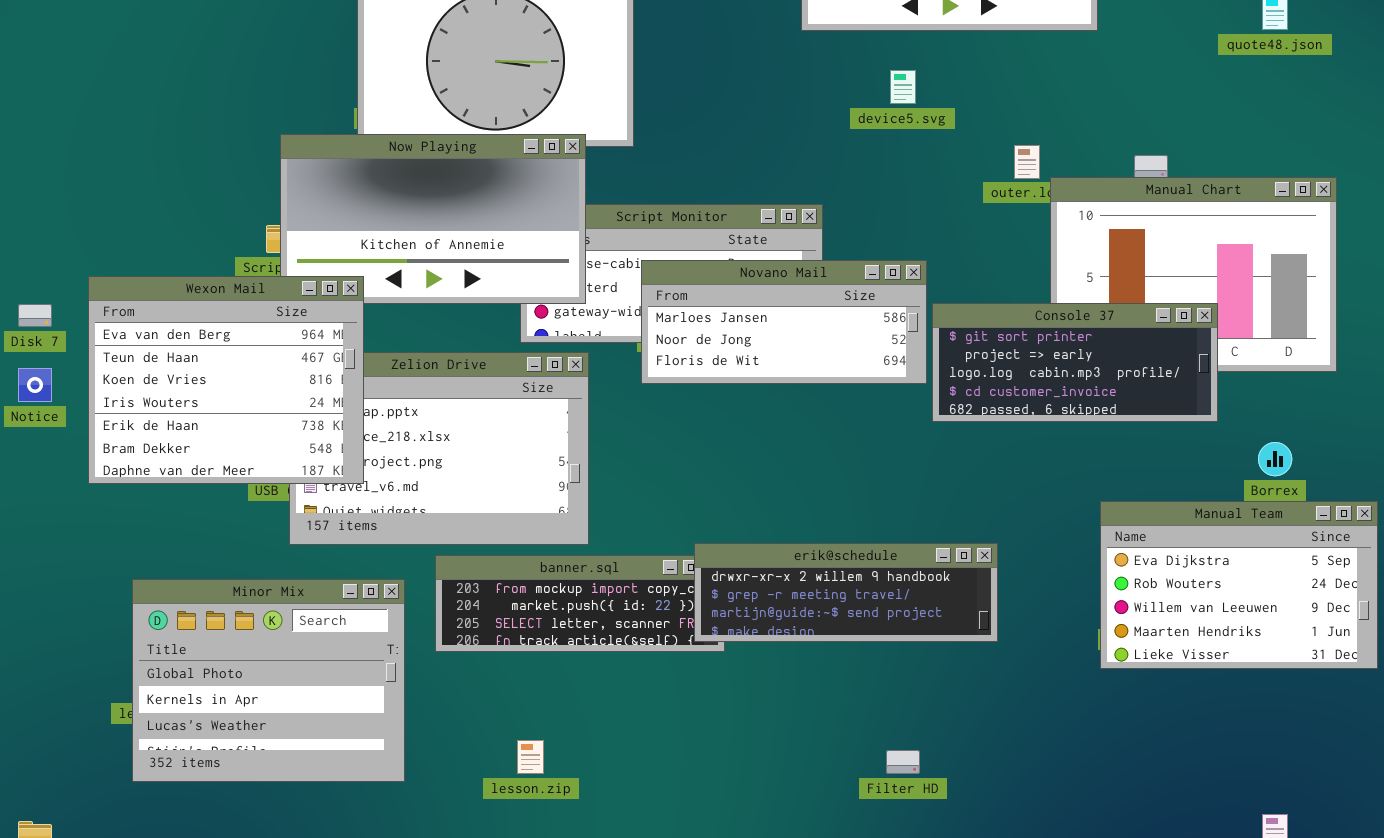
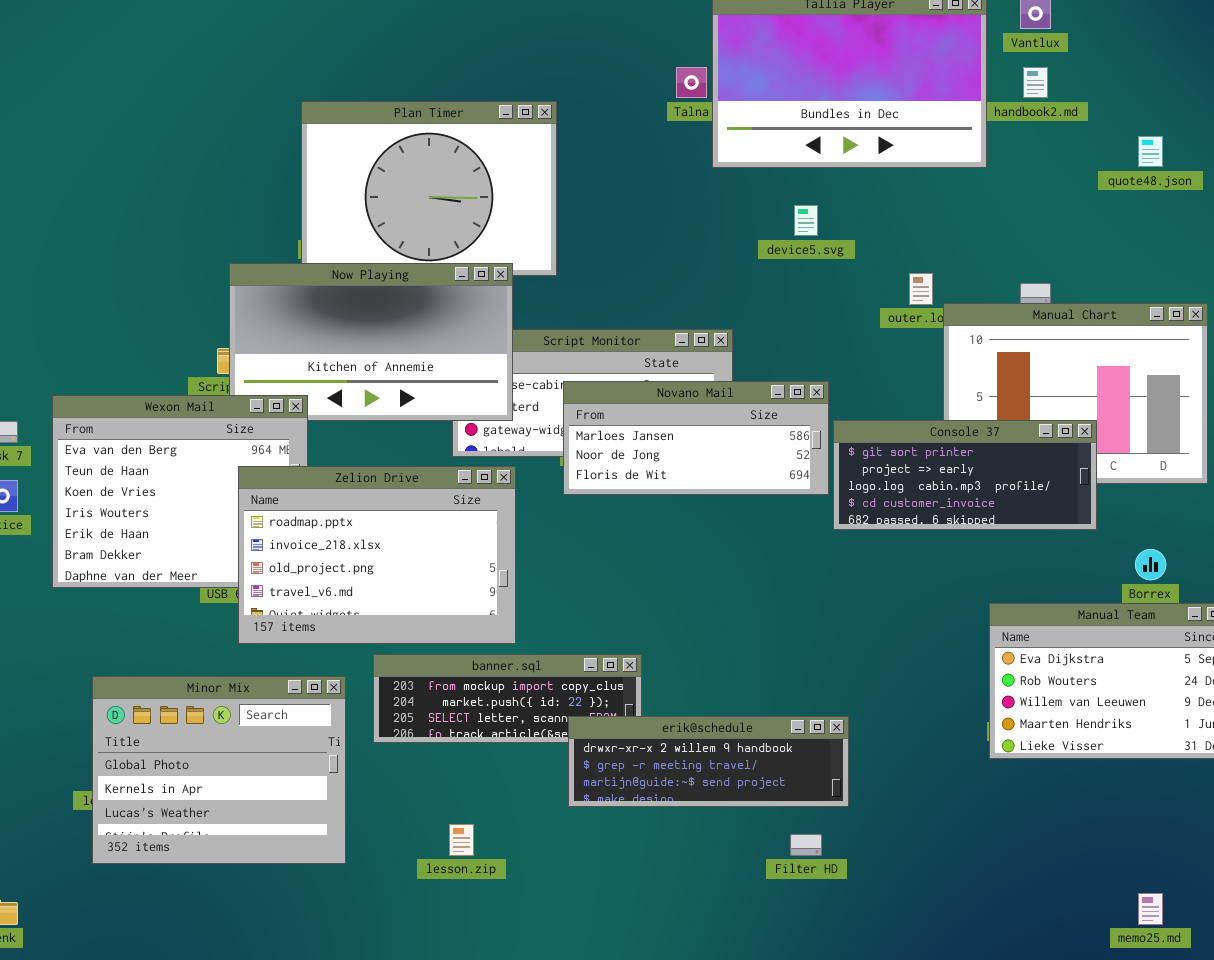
Zelion Drive: [289,352,589,545] -> [238,466,516,644], raised
erik@schedule: [694,543,998,642] -> [568,716,849,807], moved

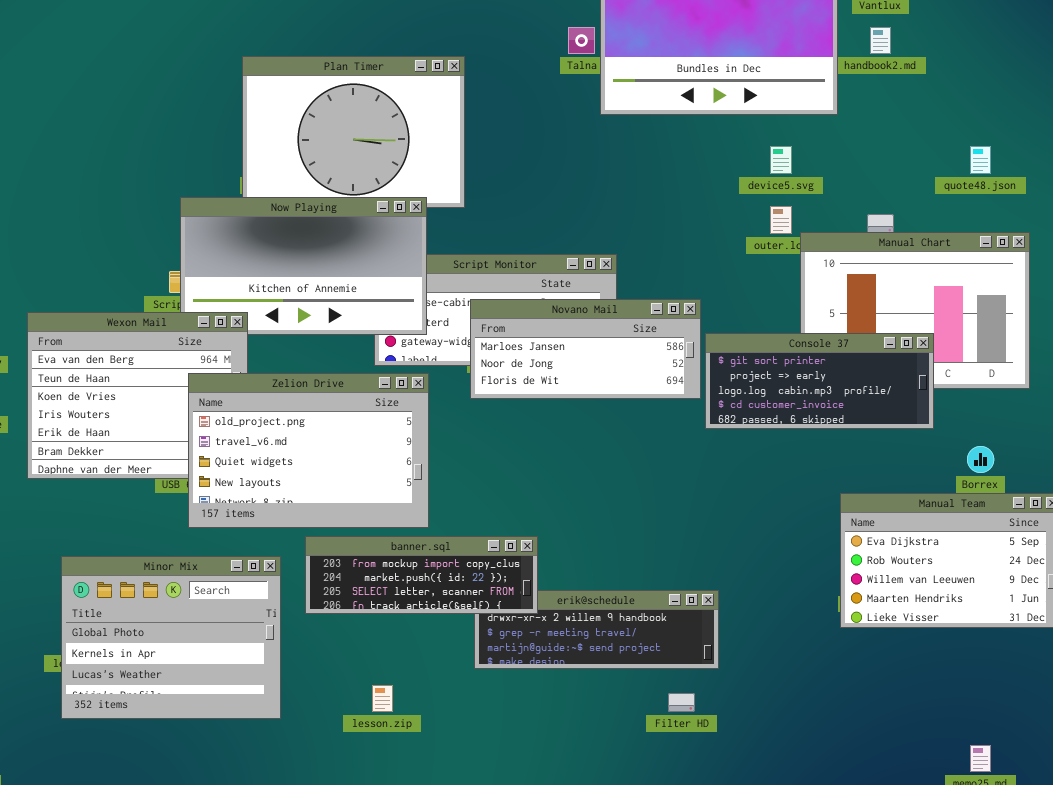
quote48.json: [1138,136,1163,167] -> [970,146,991,174], moved
device5.svg: [794,205,818,236] -> [770,146,792,174], moved
Zelion Drive: [238,466,516,644] -> [188,373,429,528], scrolled down 2 rows
banner.sql: [373,654,642,743] -> [305,536,538,614], raised

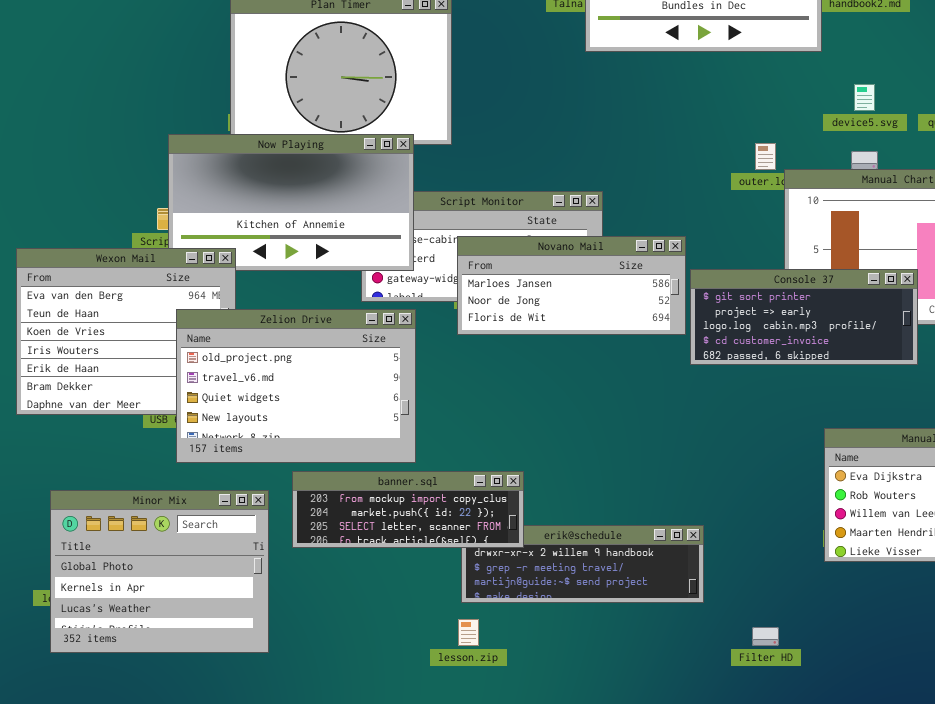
device5.svg: [770,146,792,174] -> [854,84,875,111], moved
lesson.zip: [372,685,393,712] -> [458,619,479,646], moved
Filter HD: [668,693,695,712] -> [752,627,779,646], moved

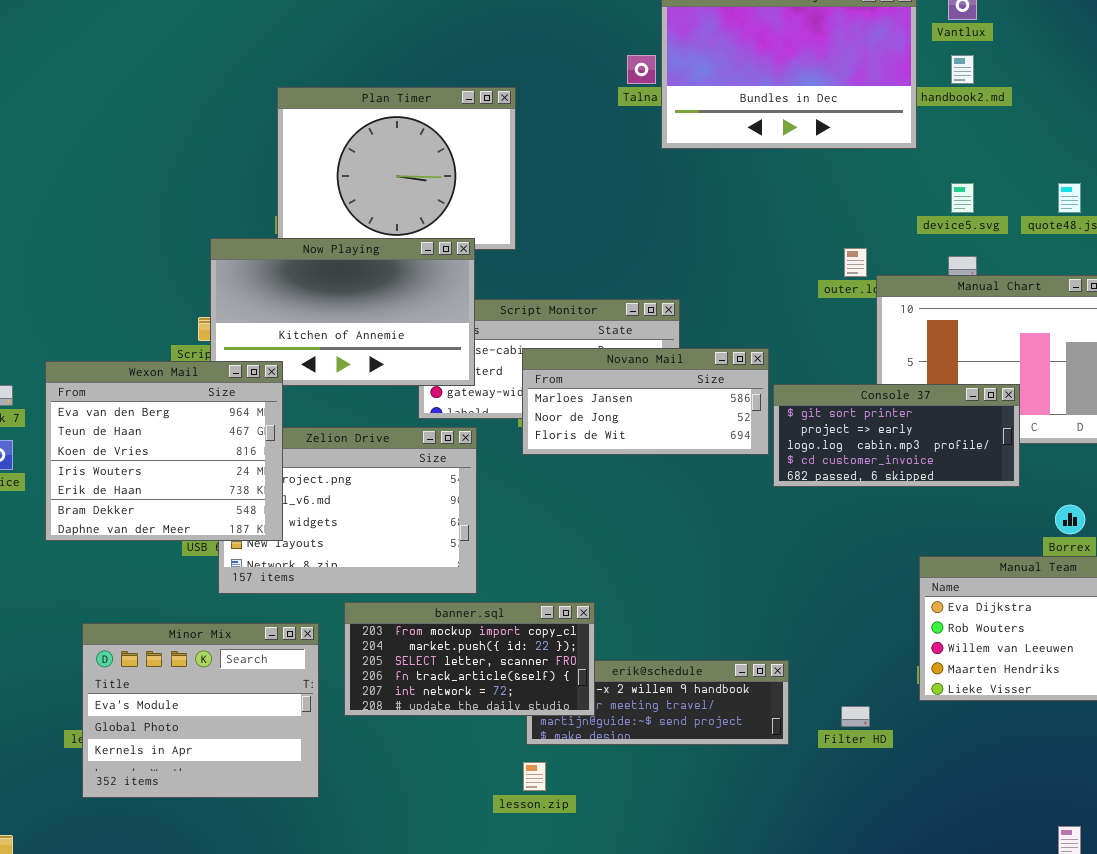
Wexon Mail: [16,248,236,415] -> [45,361,283,541], raised
banner.sql: [292,471,524,548] -> [344,602,595,716], resized
Minor Mix: [50,490,269,653] -> [82,623,319,798], scrolled up 1 row
Filter HD: [752,627,779,646] -> [841,706,870,727], moved

